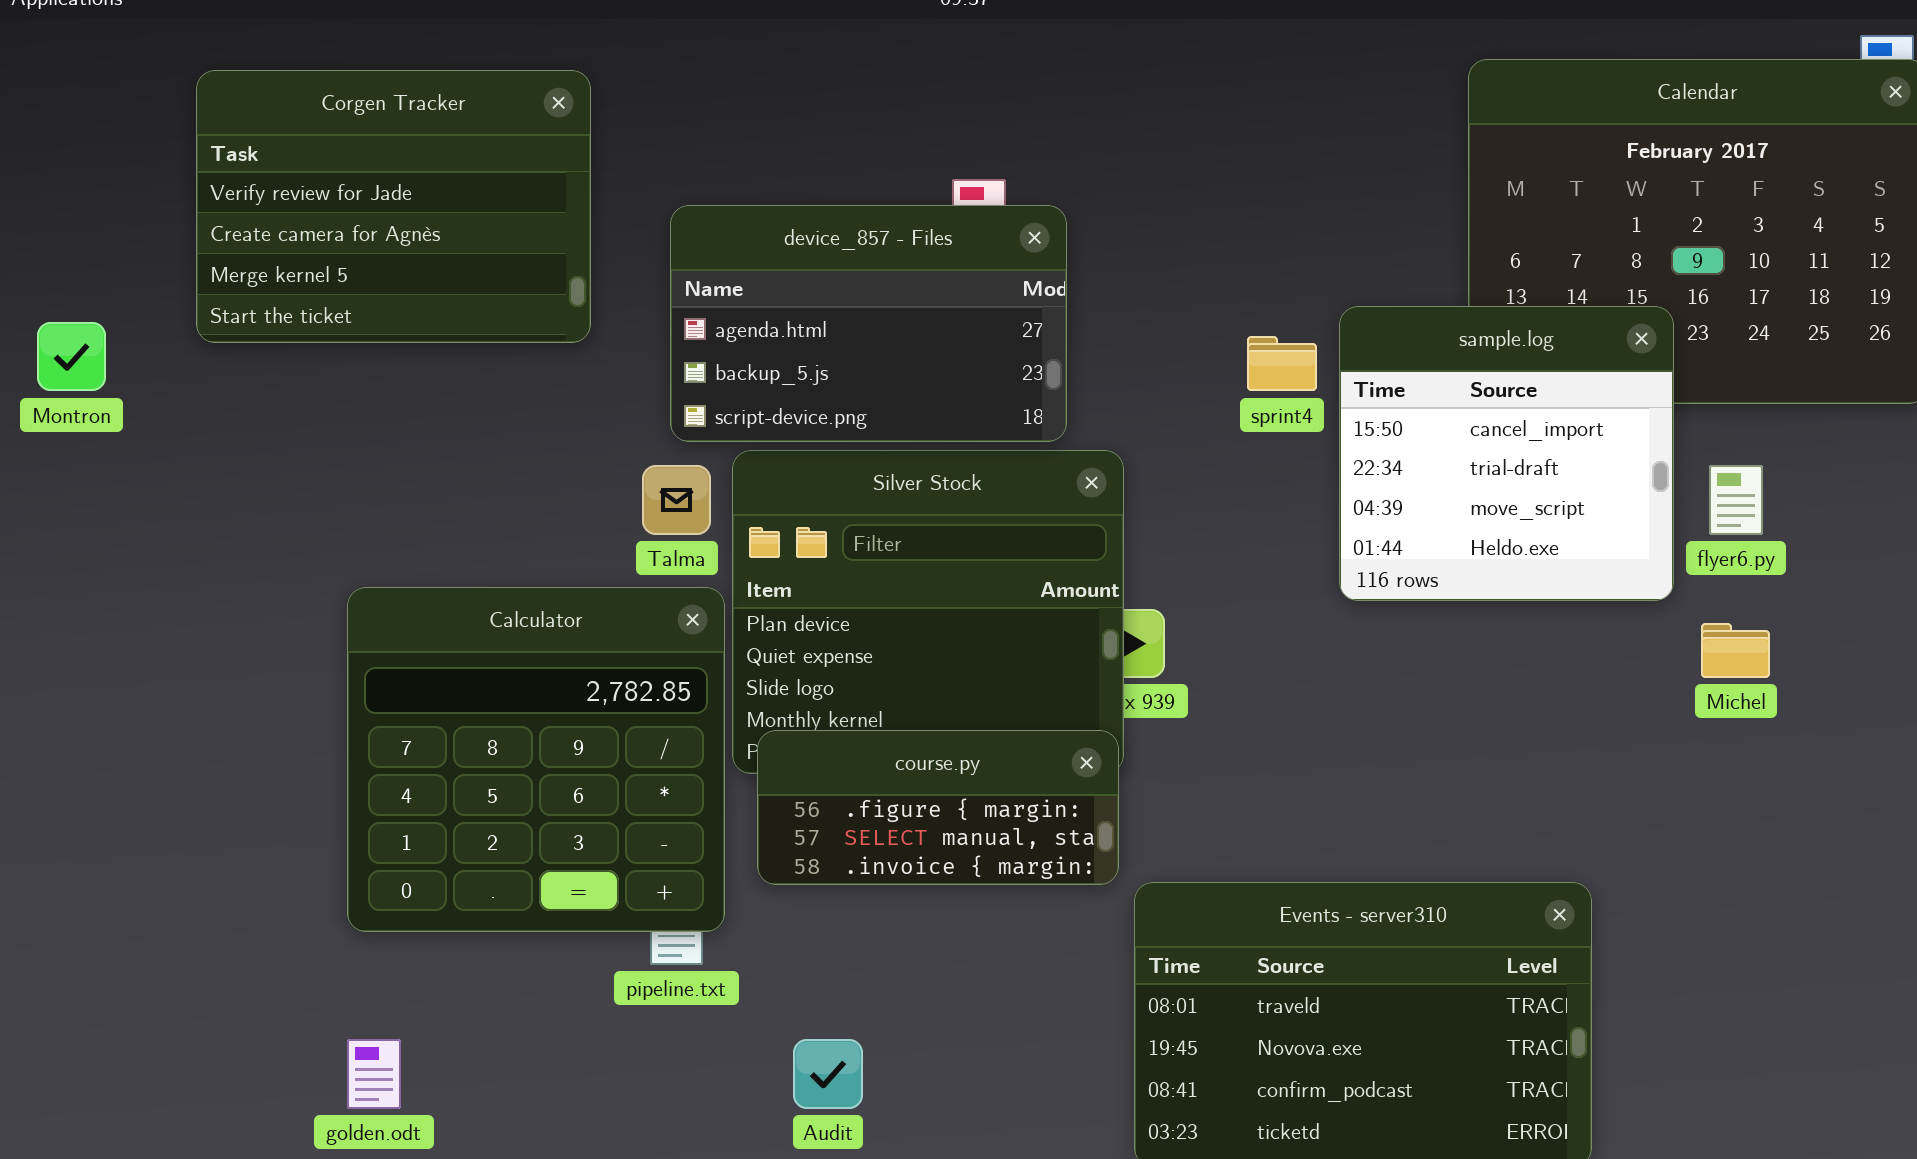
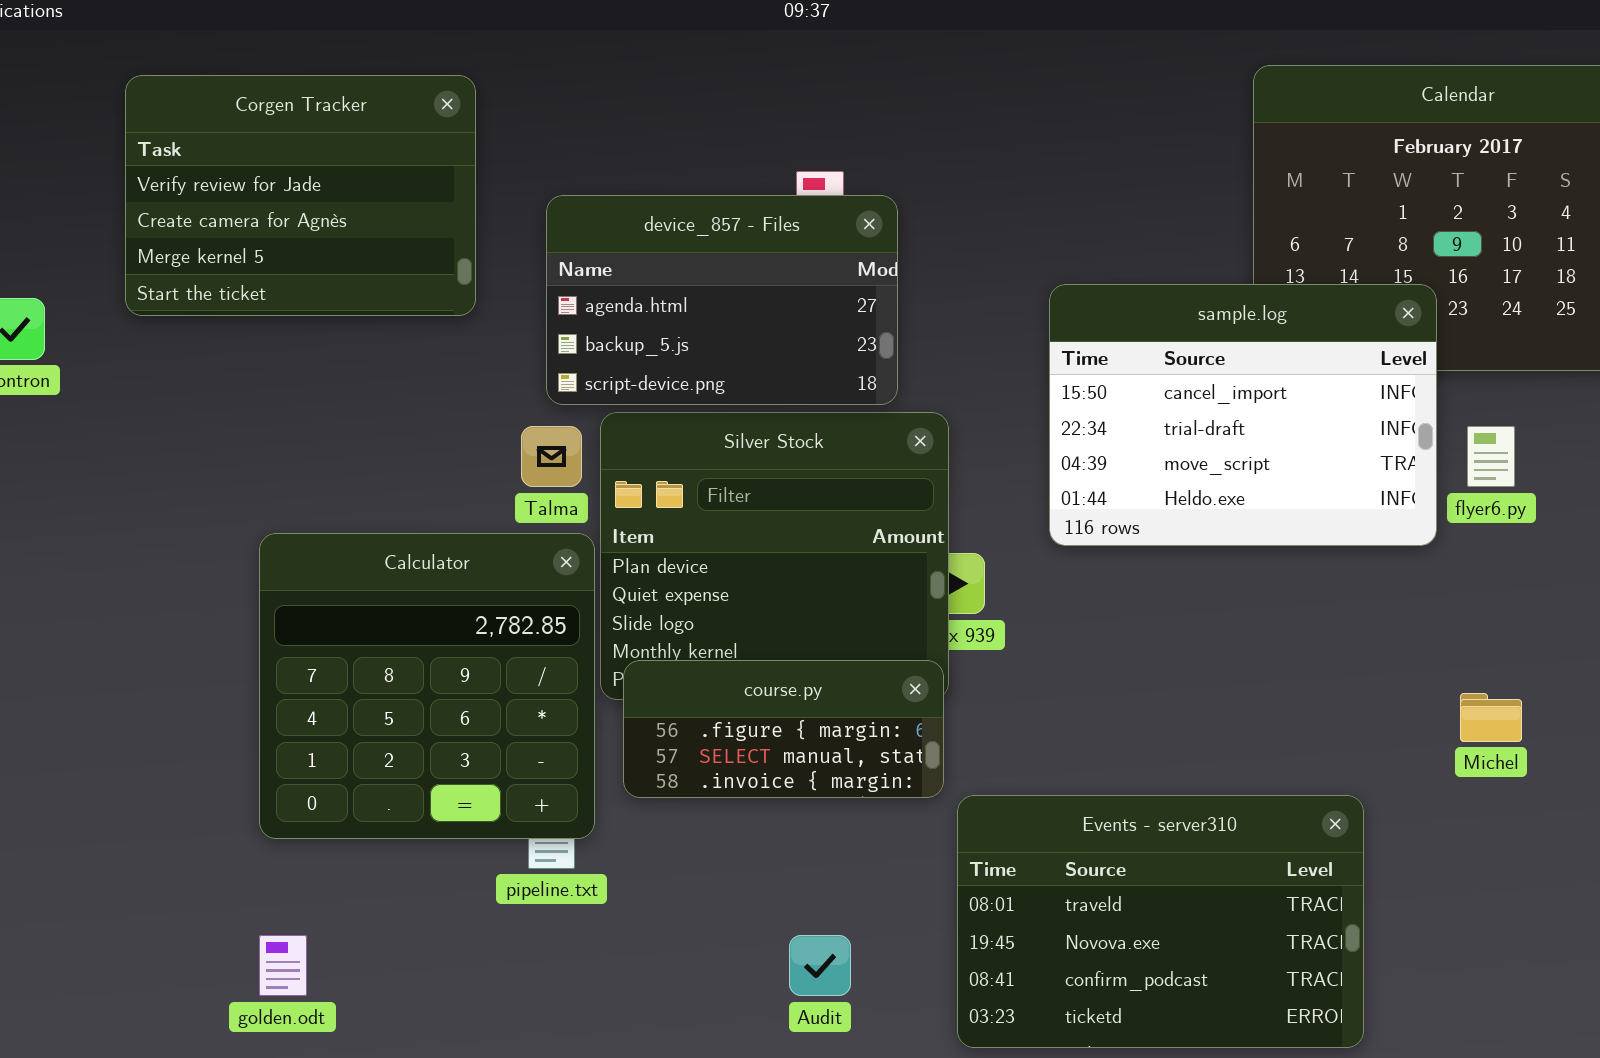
sample.log: [1339,306,1674,601] -> [1049,284,1437,546], resized
Michel: [1701,623,1770,678] -> [1460,693,1522,742], moved
Audit: [793,1039,863,1109] -> [789,935,851,996], moved

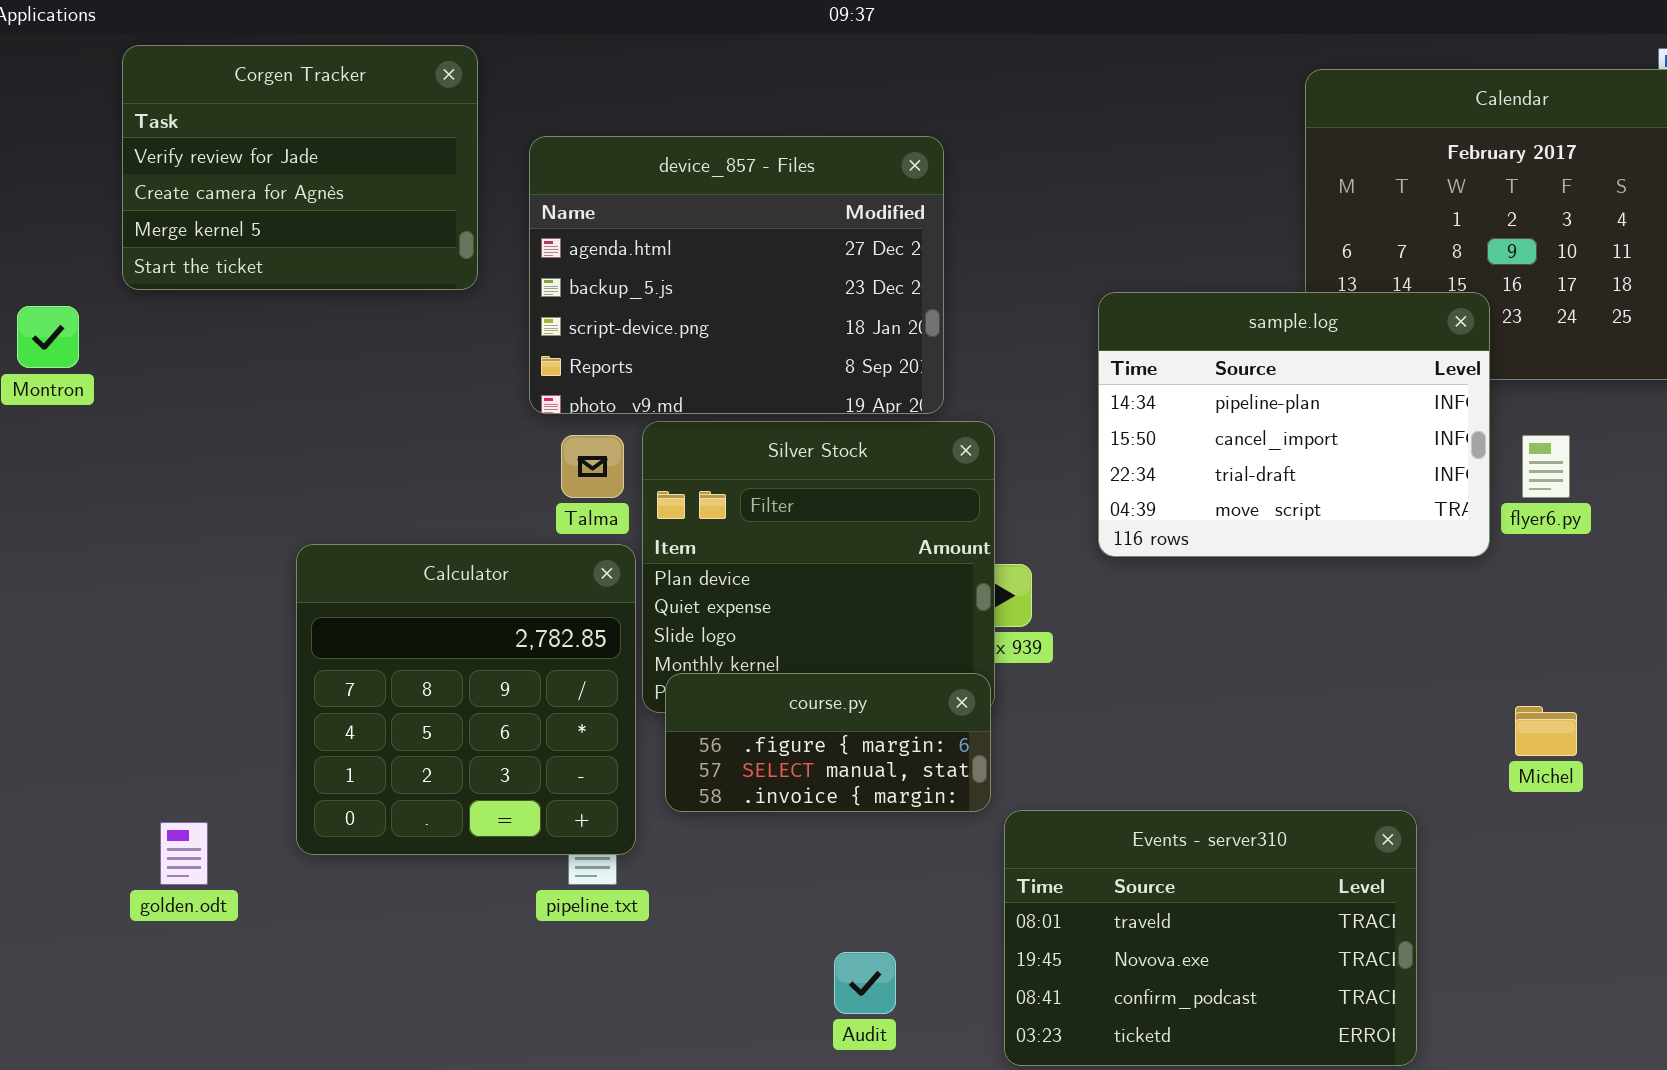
Corgen Tracker: [125,75,476,316] -> [122,45,478,290], moved
device_857 - Files: [546,195,898,405] -> [529,136,944,414], resized
sample.log: [1049,284,1437,546] -> [1098,292,1490,557], scrolled up 1 row
golden.odt: [259,935,307,996] -> [160,822,208,885], moved

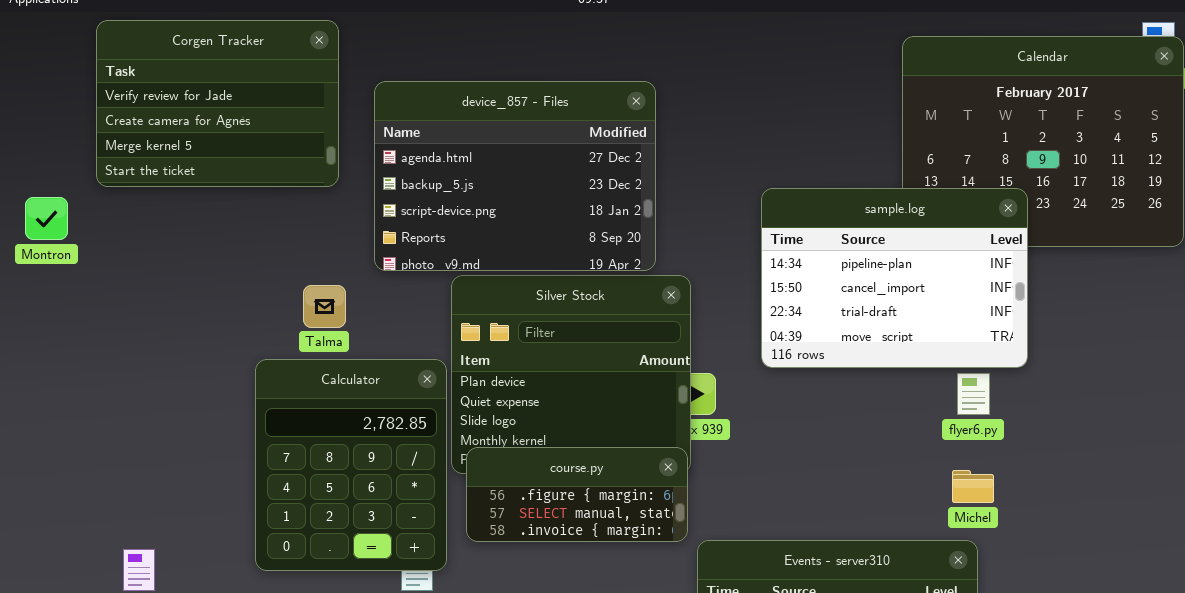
Talma: [561,435,624,498] -> [303,285,346,328], moved
flyer6.py: [1522,435,1570,498] -> [957,373,990,415], moved
Calculator: [296,544,636,855] -> [255,359,447,571], resized
Michel: [1515,706,1577,756] -> [952,470,994,503], moved

